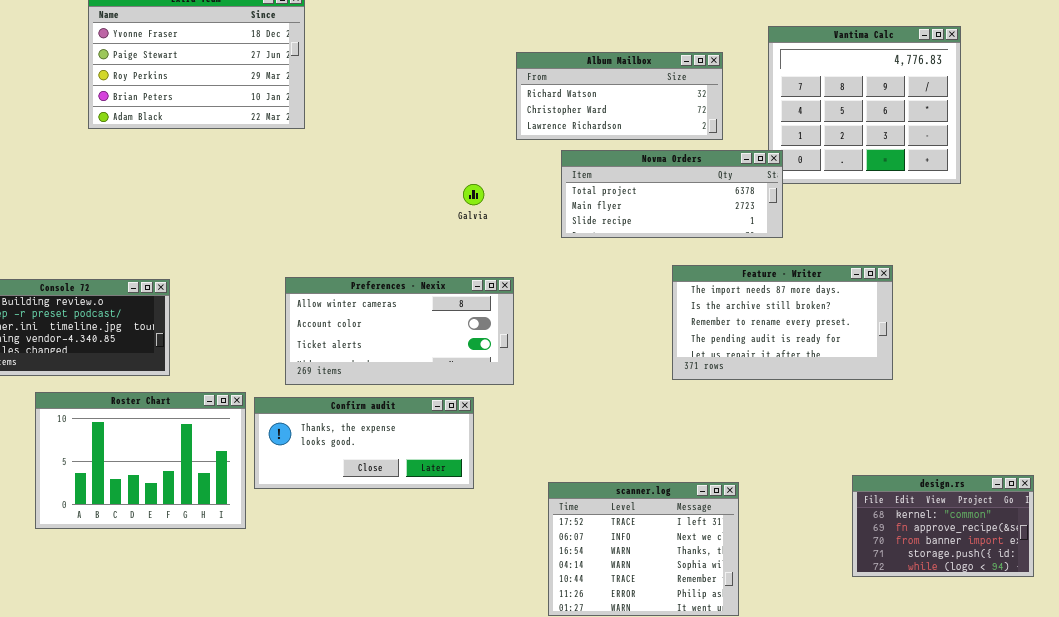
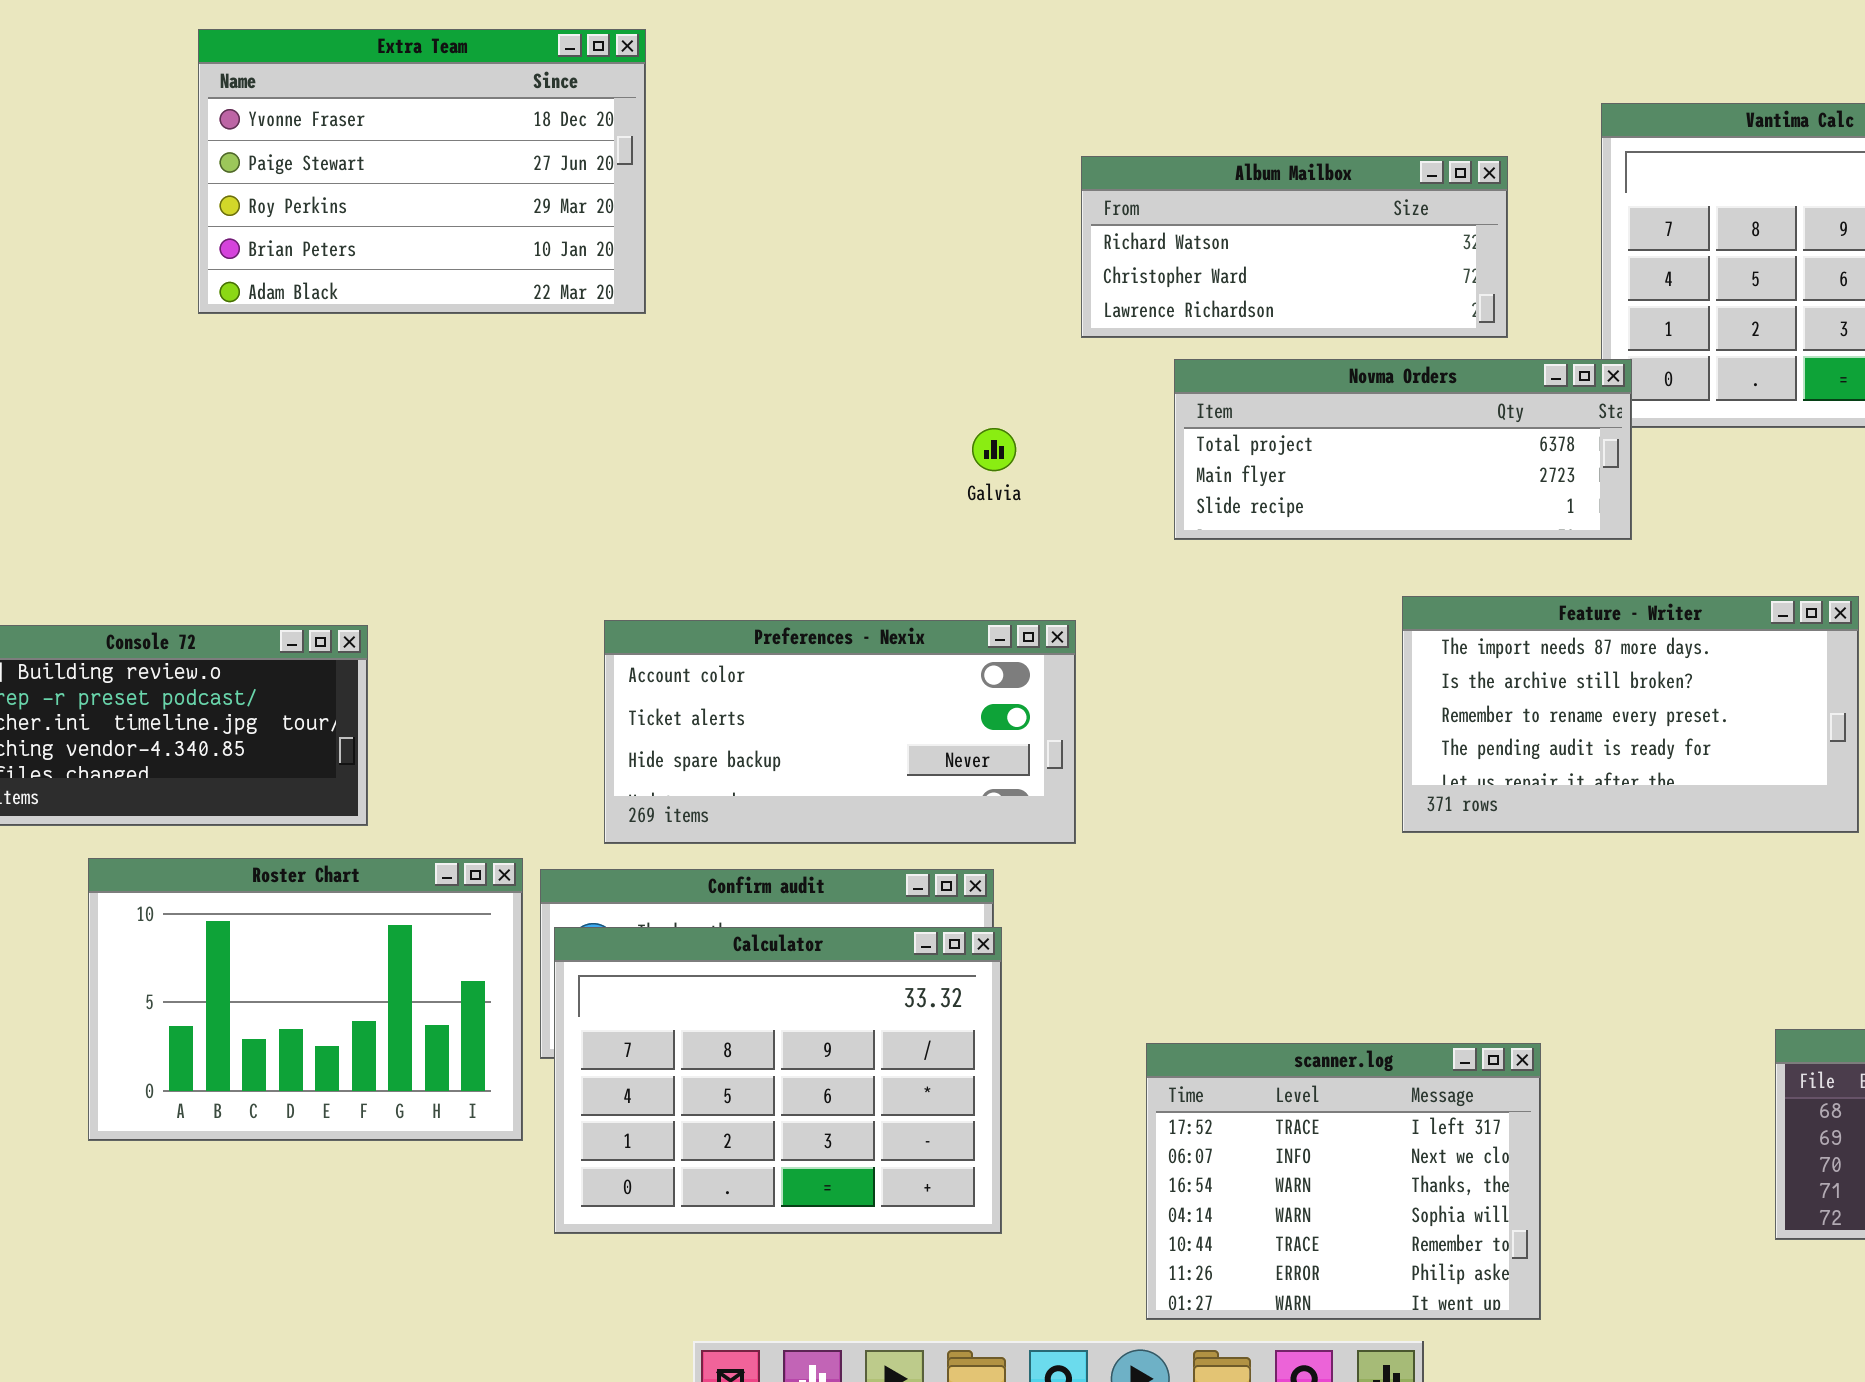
Preferences - Nexix: [285,277,514,385] -> [604,620,1076,844], scrolled down 1 row
Calculator: none -> [554,927,1002,1234], opened

